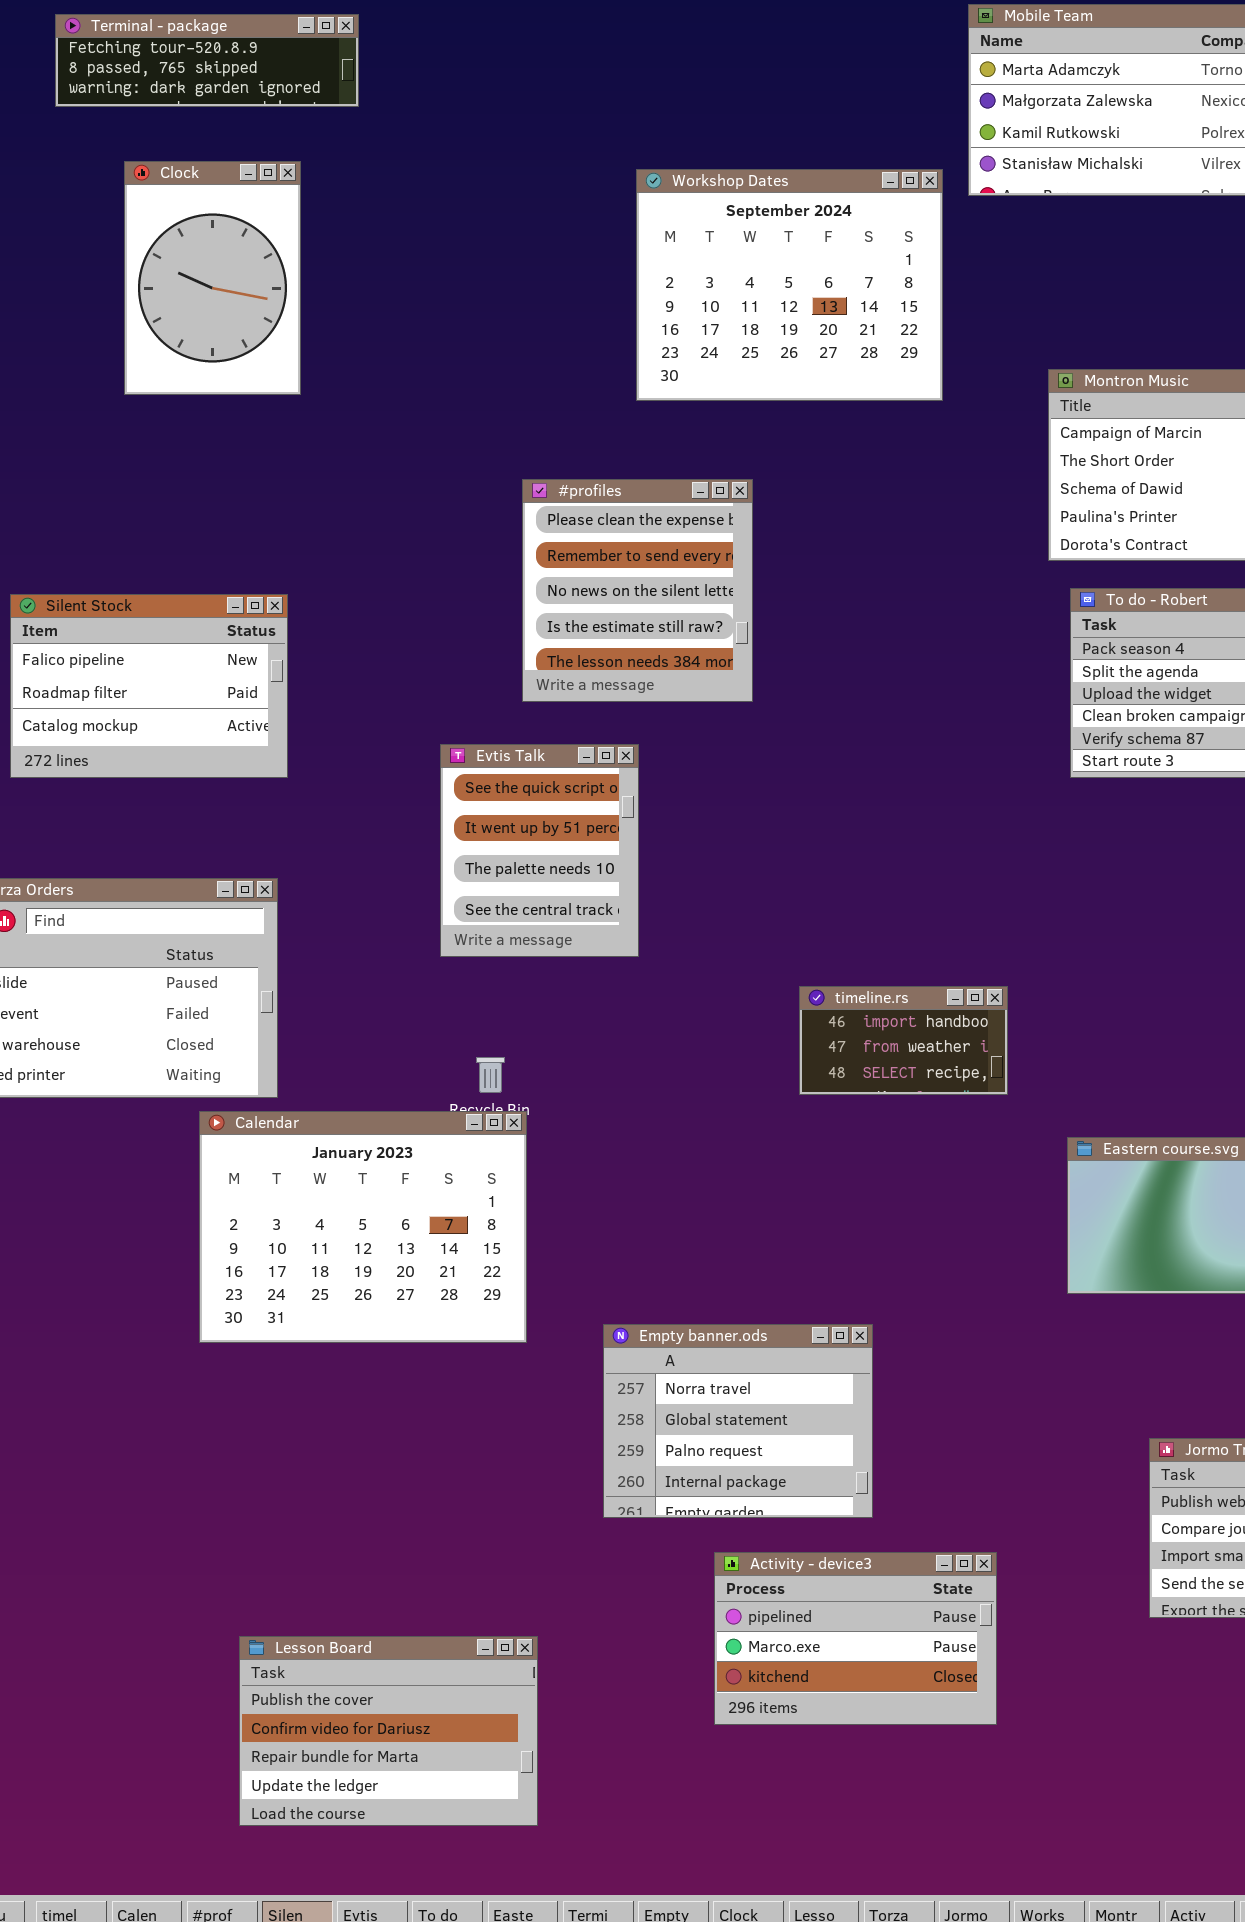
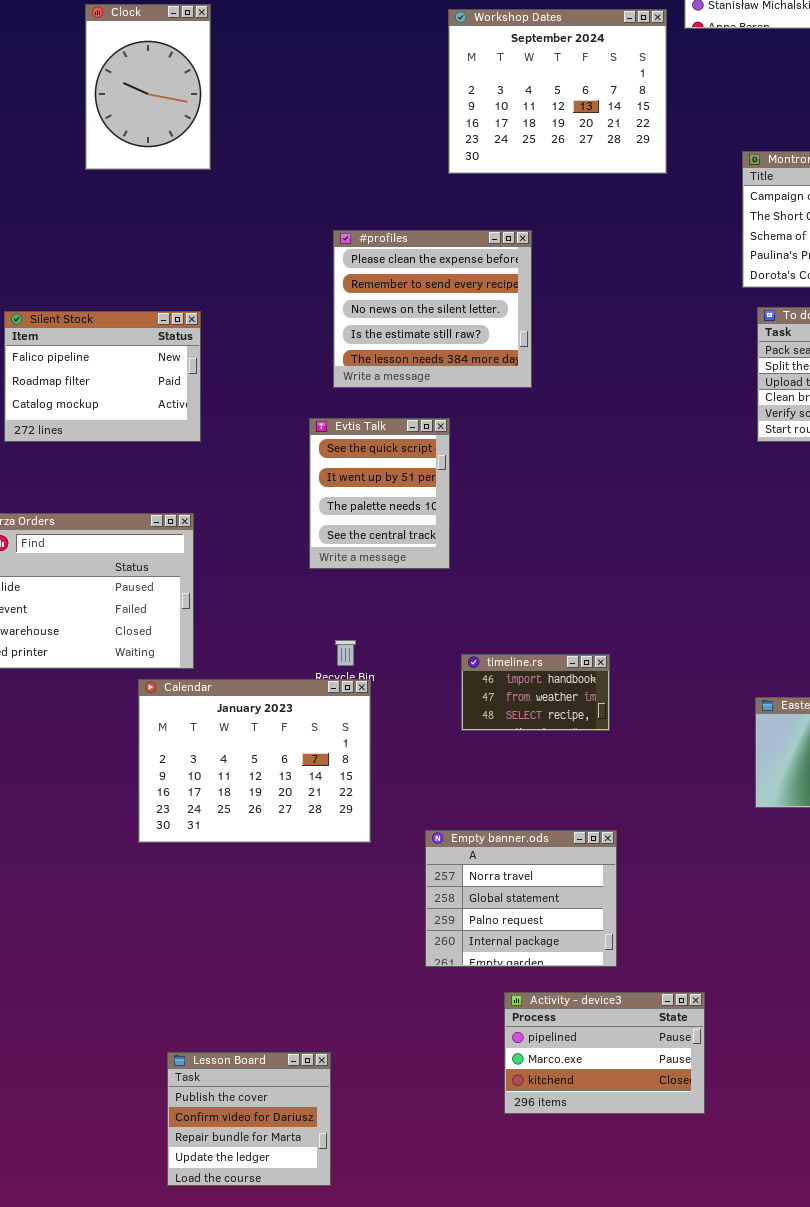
#profiles: [522,479,753,702] -> [333,230,532,388], resized
timeline.rs: [799,986,1008,1095] -> [461,654,610,731], moved
Lesson Board: [239,1636,538,1826] -> [167,1052,331,1186], resized

